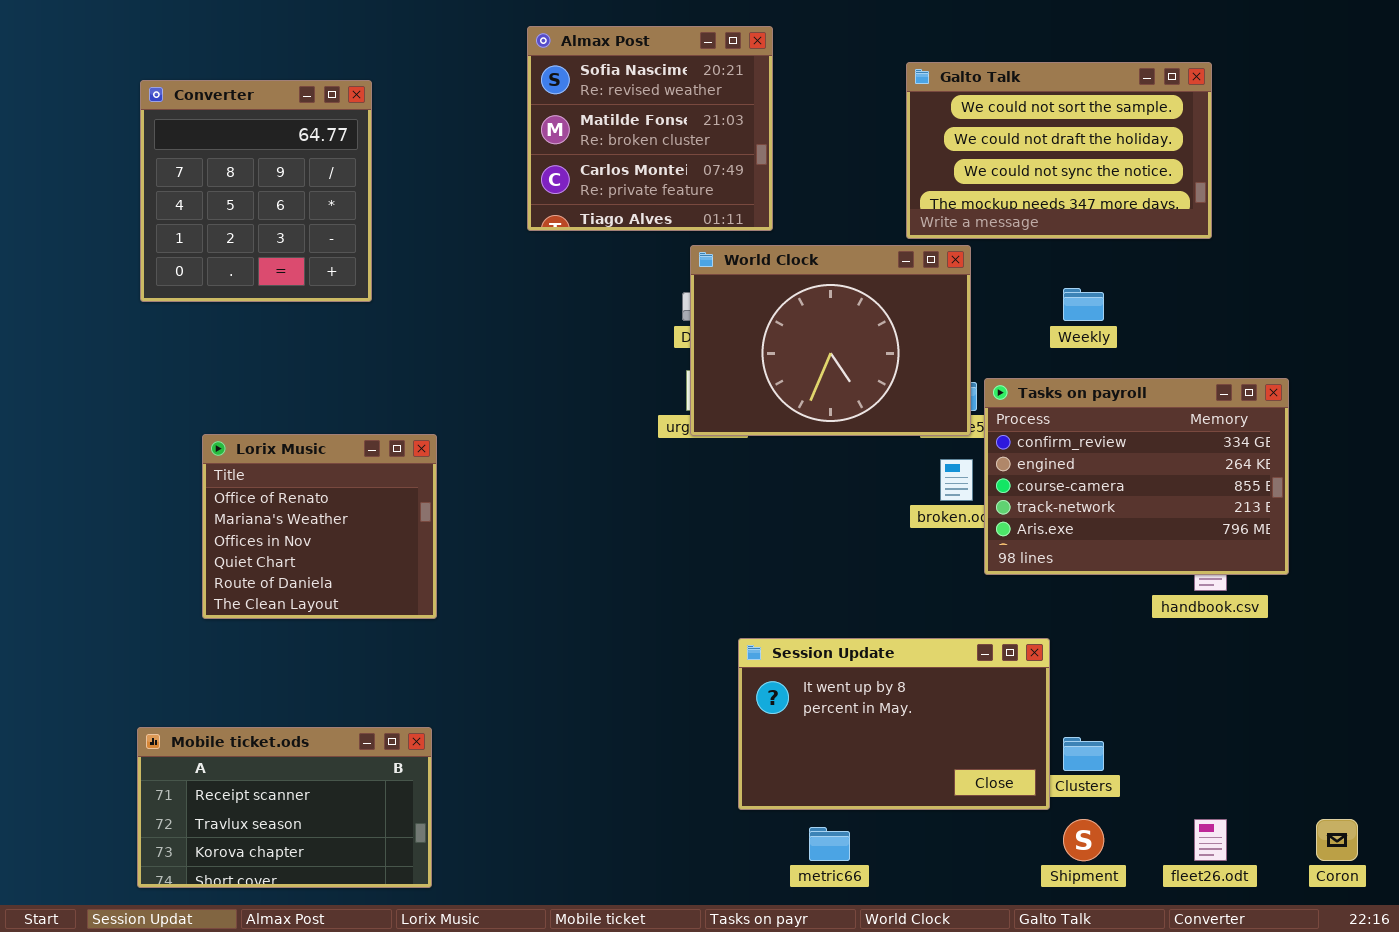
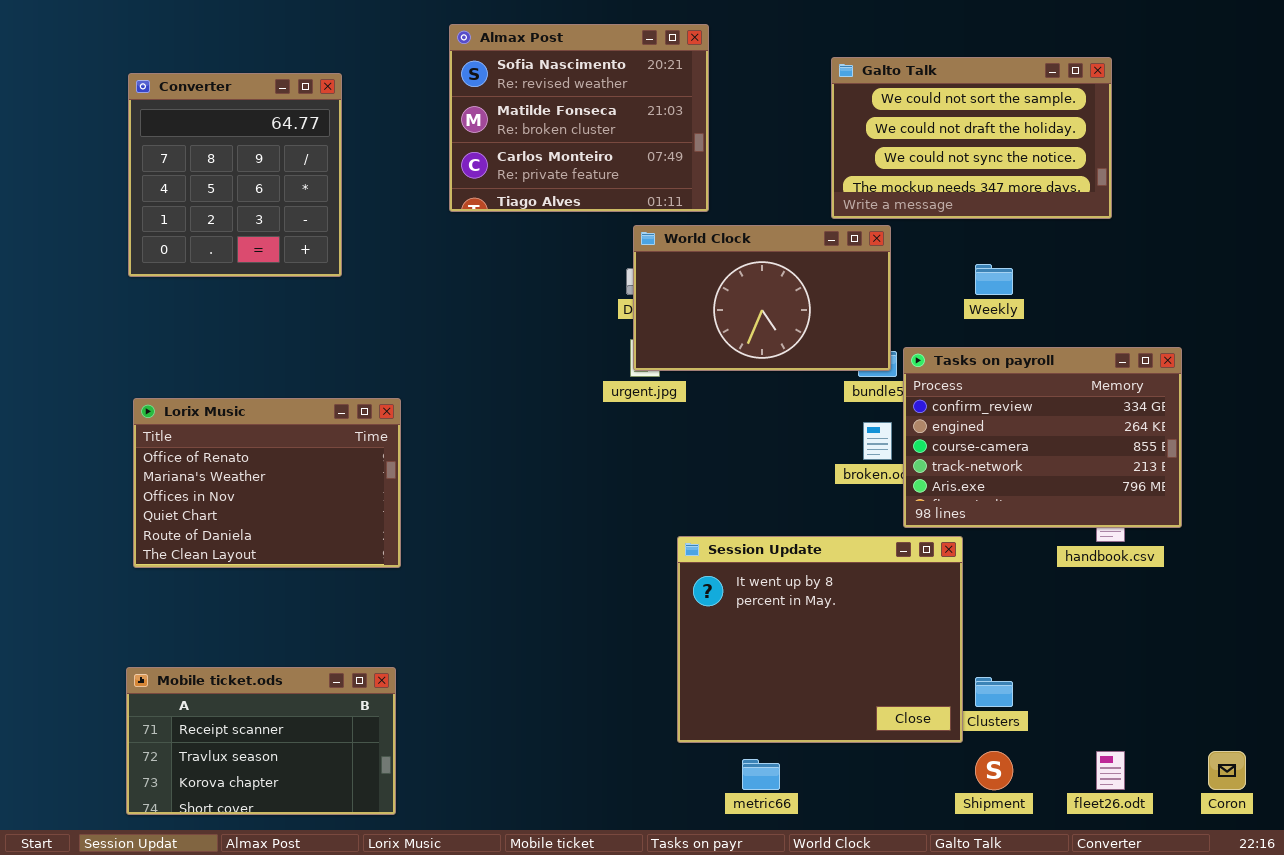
Almax Post: [527,26,773,231] -> [449,24,709,212], resized
World Clock: [690,245,971,436] -> [633,225,891,371], resized
Lorix Music: [202,434,437,619] -> [133,398,401,568], resized
Session Update: [738,638,1050,810] -> [677,536,963,743], resized

